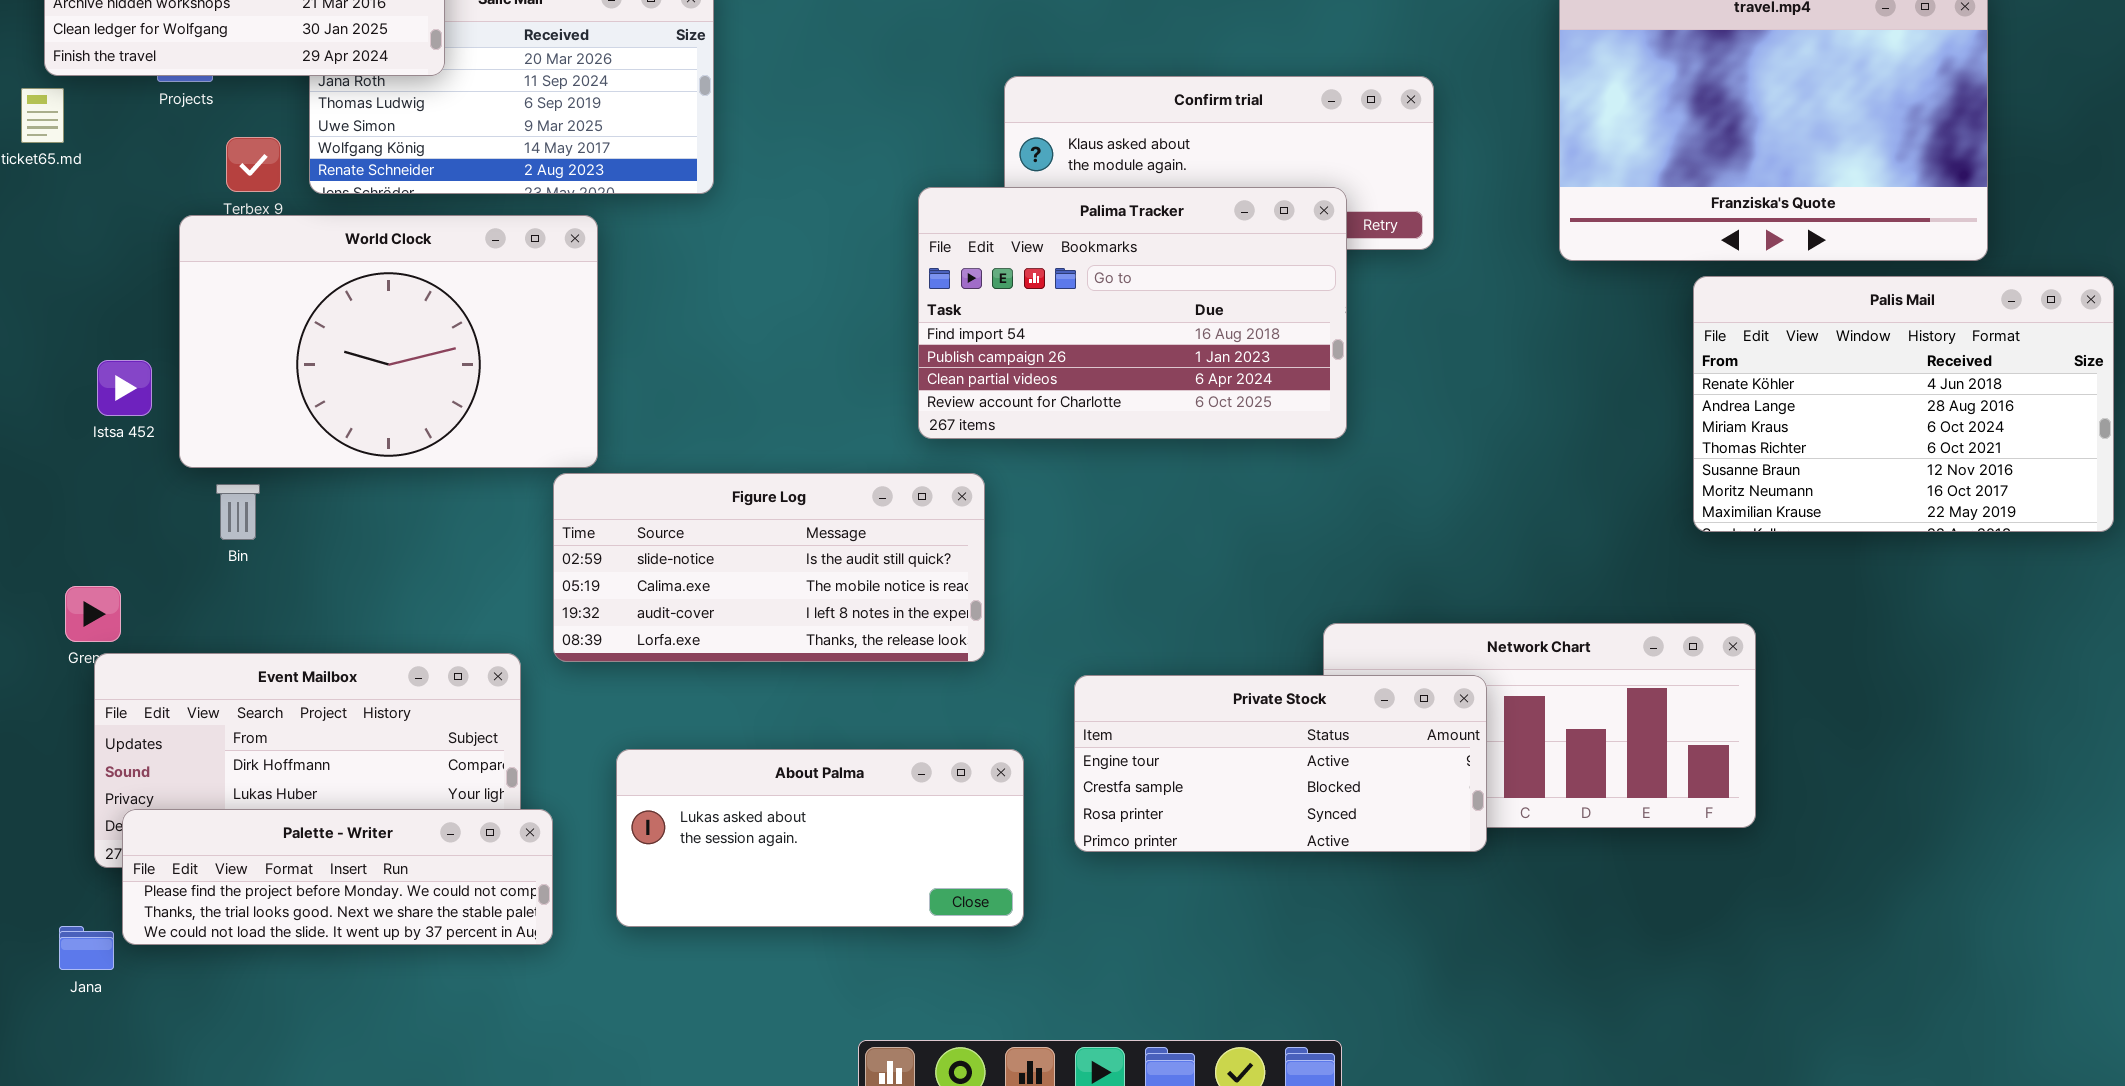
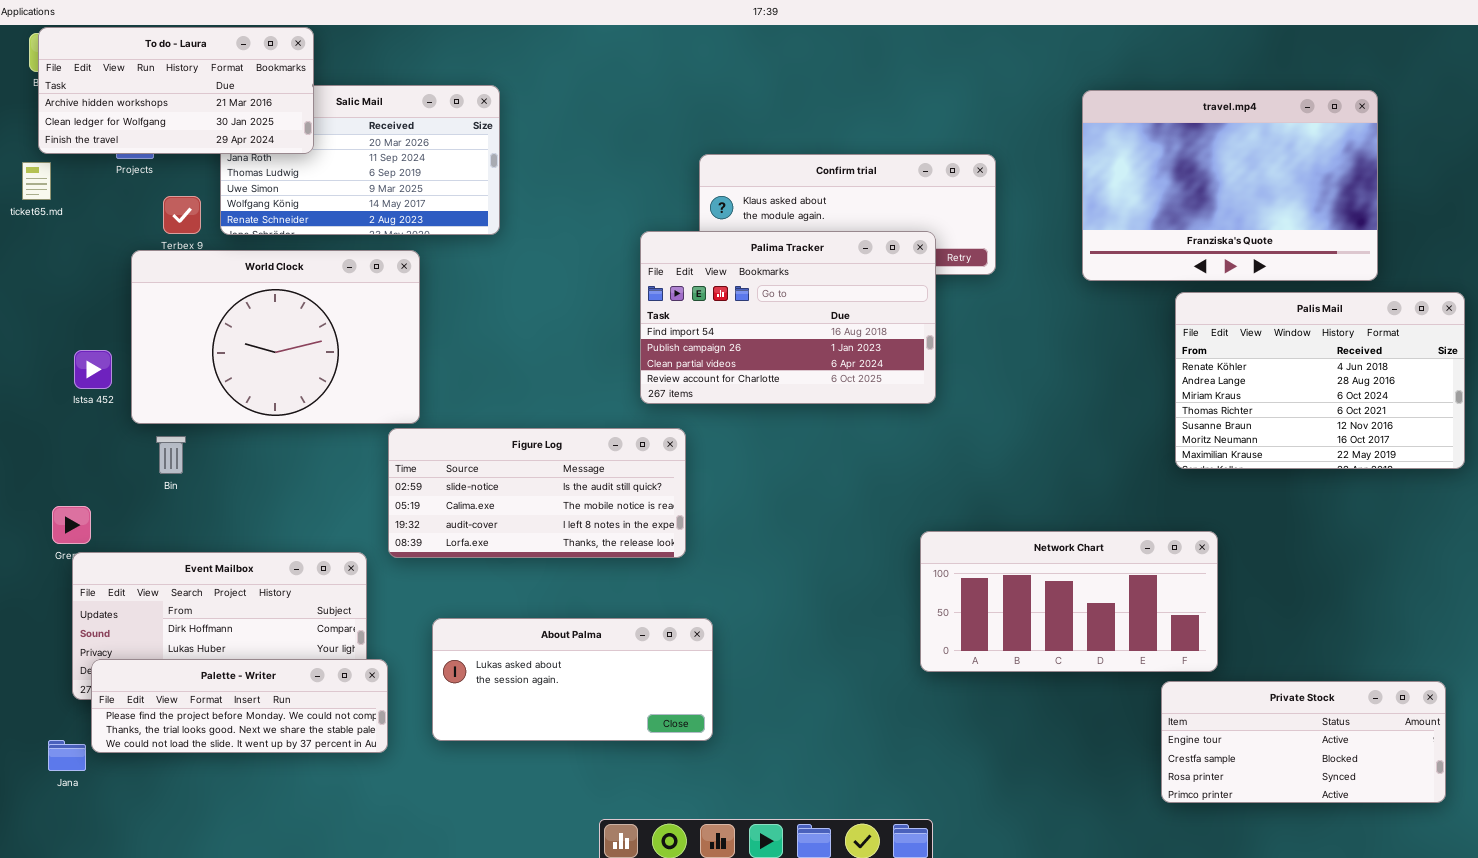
Private Stock: [1074,675,1487,852] -> [1161,681,1446,803], moved

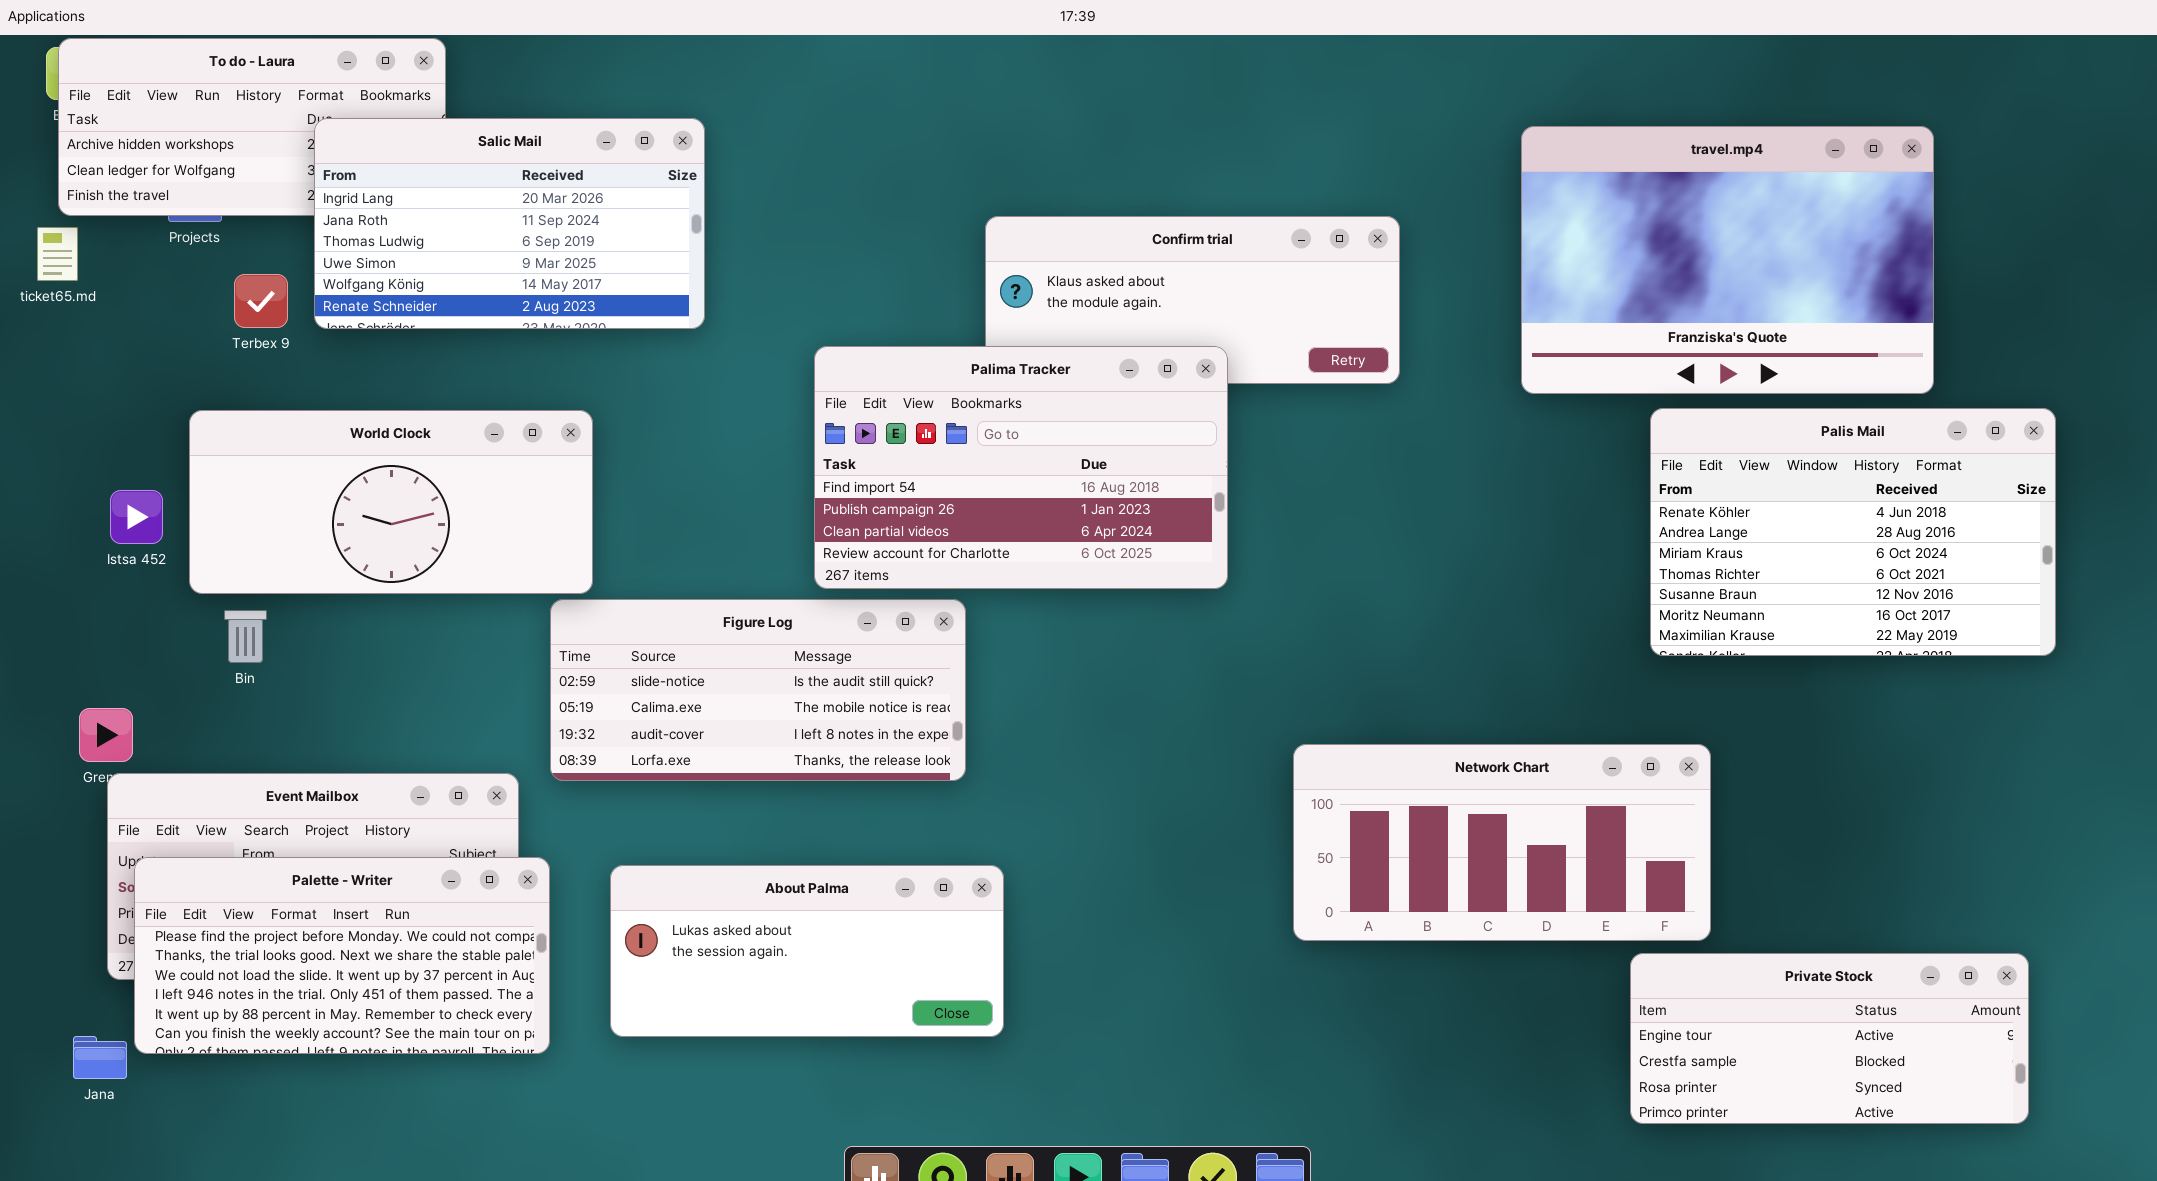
Salic Mail: [220,85,500,235] -> [314,118,705,329], raised
Palima Tracker: [640,231,936,404] -> [814,346,1228,589], moved
World Clock: [131,250,420,424] -> [189,410,593,594], resized
Palette - Writer: [91,659,388,753] -> [134,857,550,1054], resized

